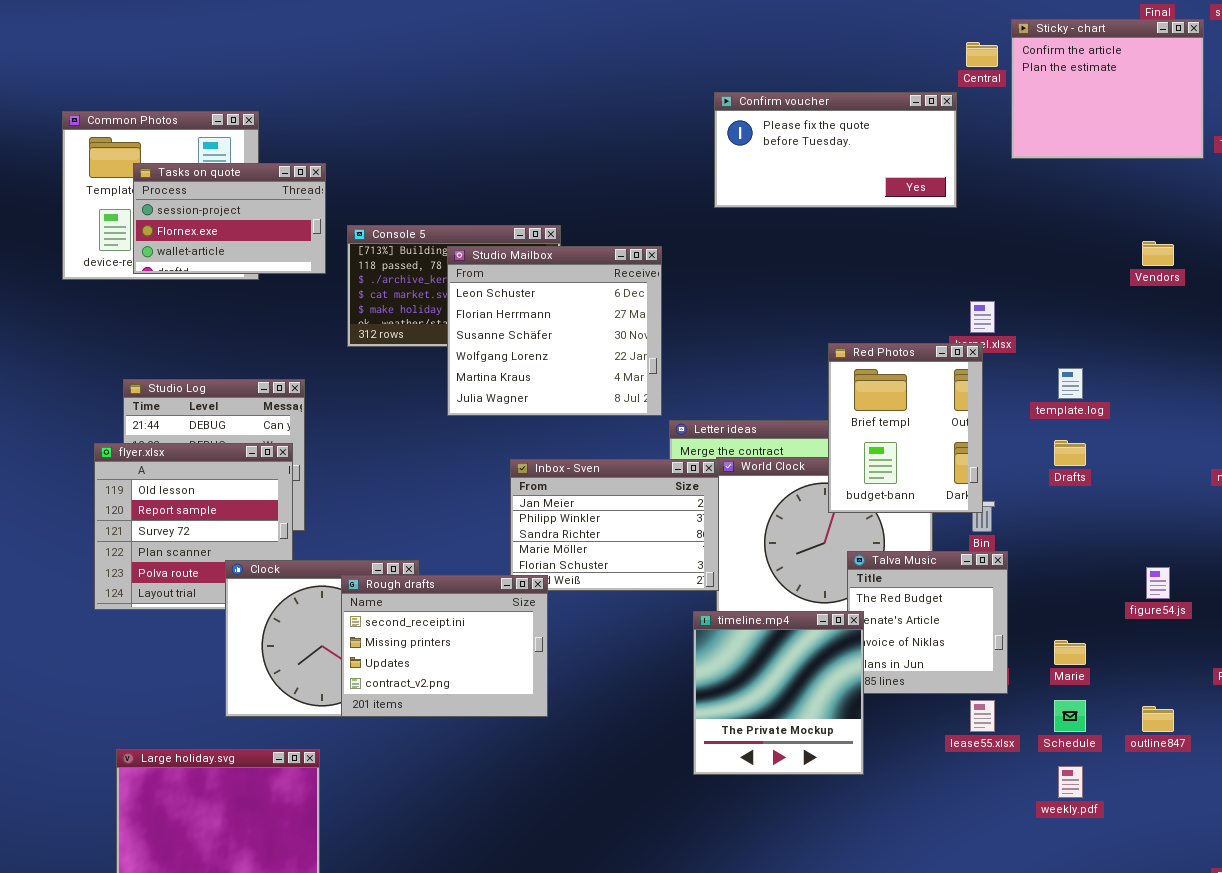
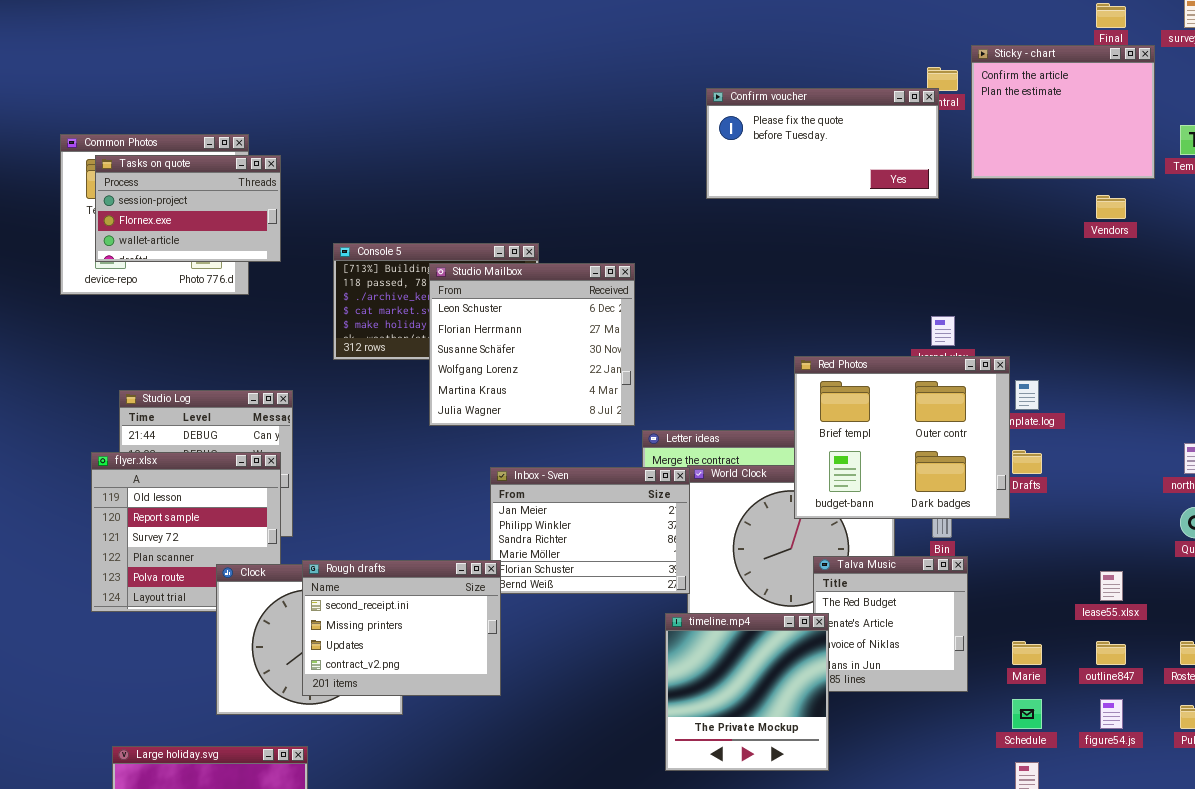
Confirm voucher: [714,92,957,208] -> [706,88,939,199], moved
Tasks on quote: [133,163,326,274] -> [95,155,281,262], moved
Vendors: [1142,241,1174,266] -> [1096,195,1126,219], moved
Red Photos: [828,343,983,513] -> [794,356,1010,519], resized
figure54.js: [1146,567,1170,599] -> [1100,699,1123,729], moved
Rough drafts: [341,575,548,717] -> [302,560,501,696], moved
lease55.xlsx: [970,700,995,732] -> [1100,571,1123,601], moved
outline847: [1142,706,1174,732] -> [1096,641,1126,665], moved

